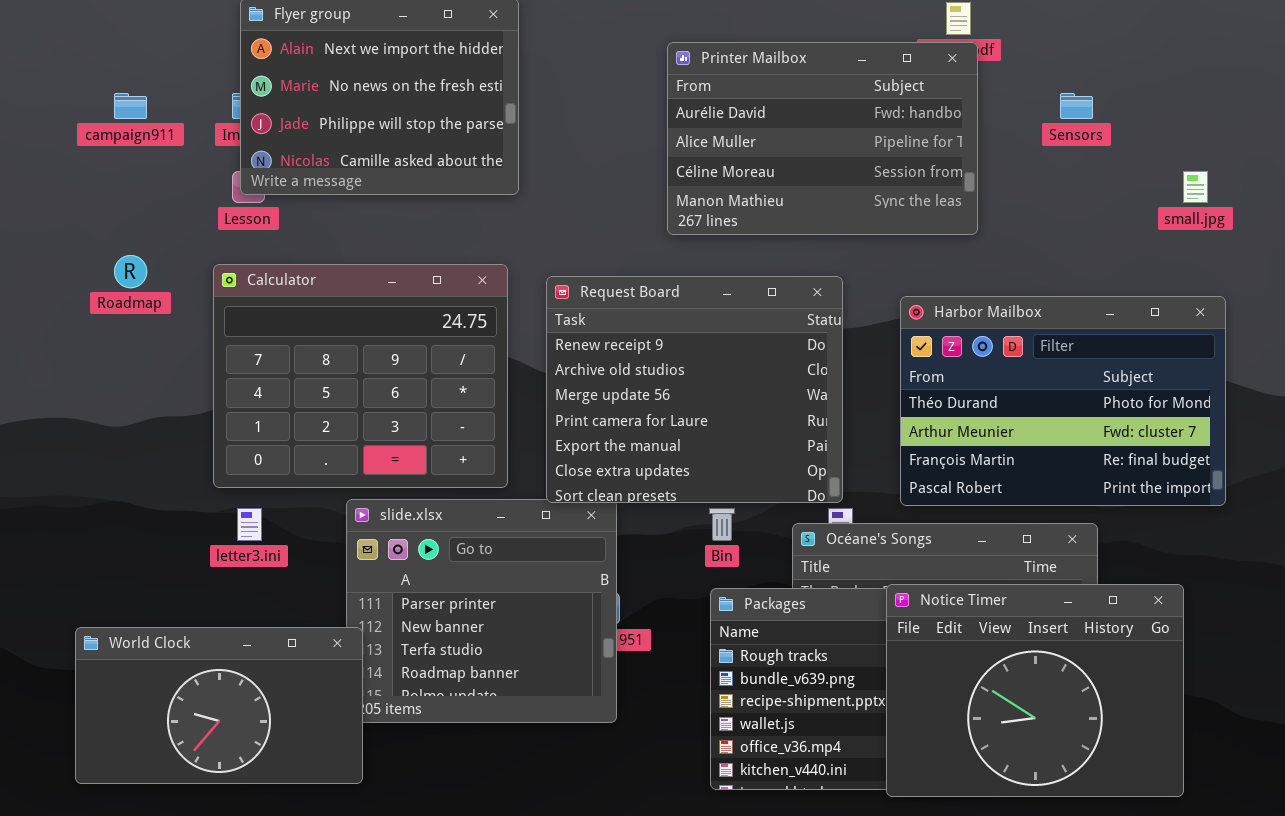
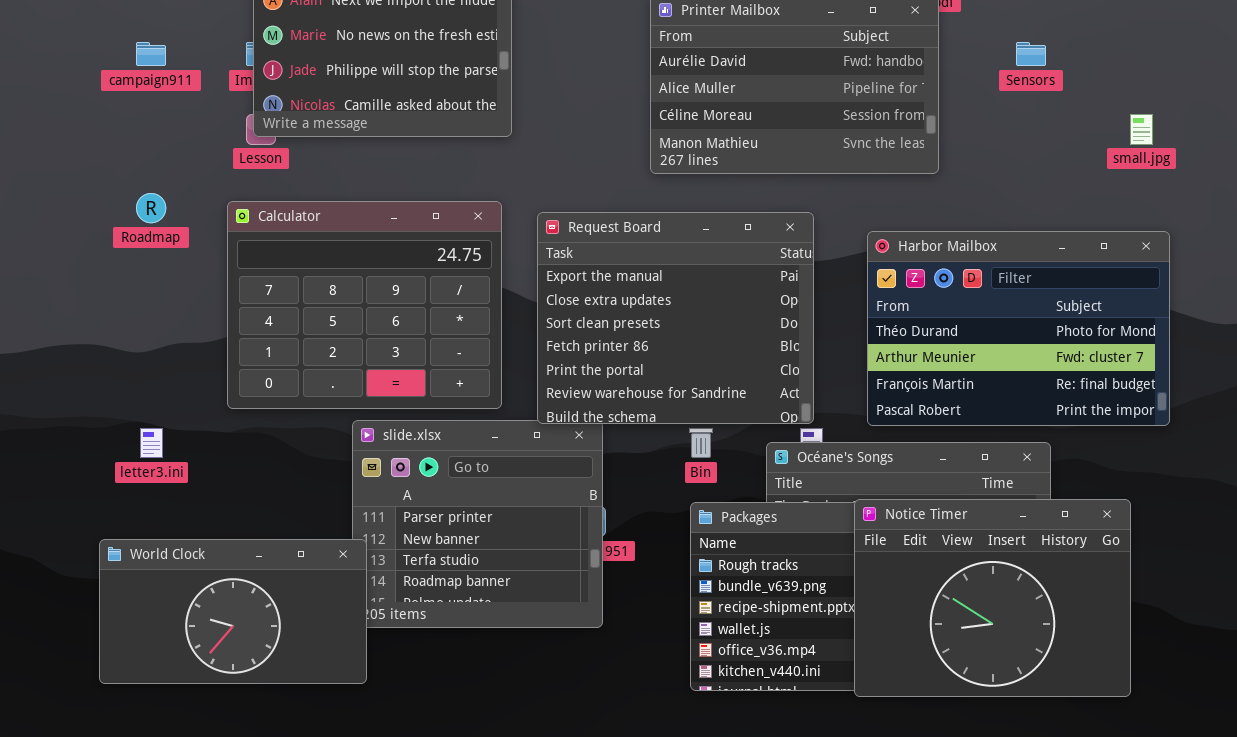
Request Board: [546,276,843,503] -> [537,212,814,424], scrolled down 4 rows
letter3.ini: [237,508,262,541] -> [140,428,163,458], moved

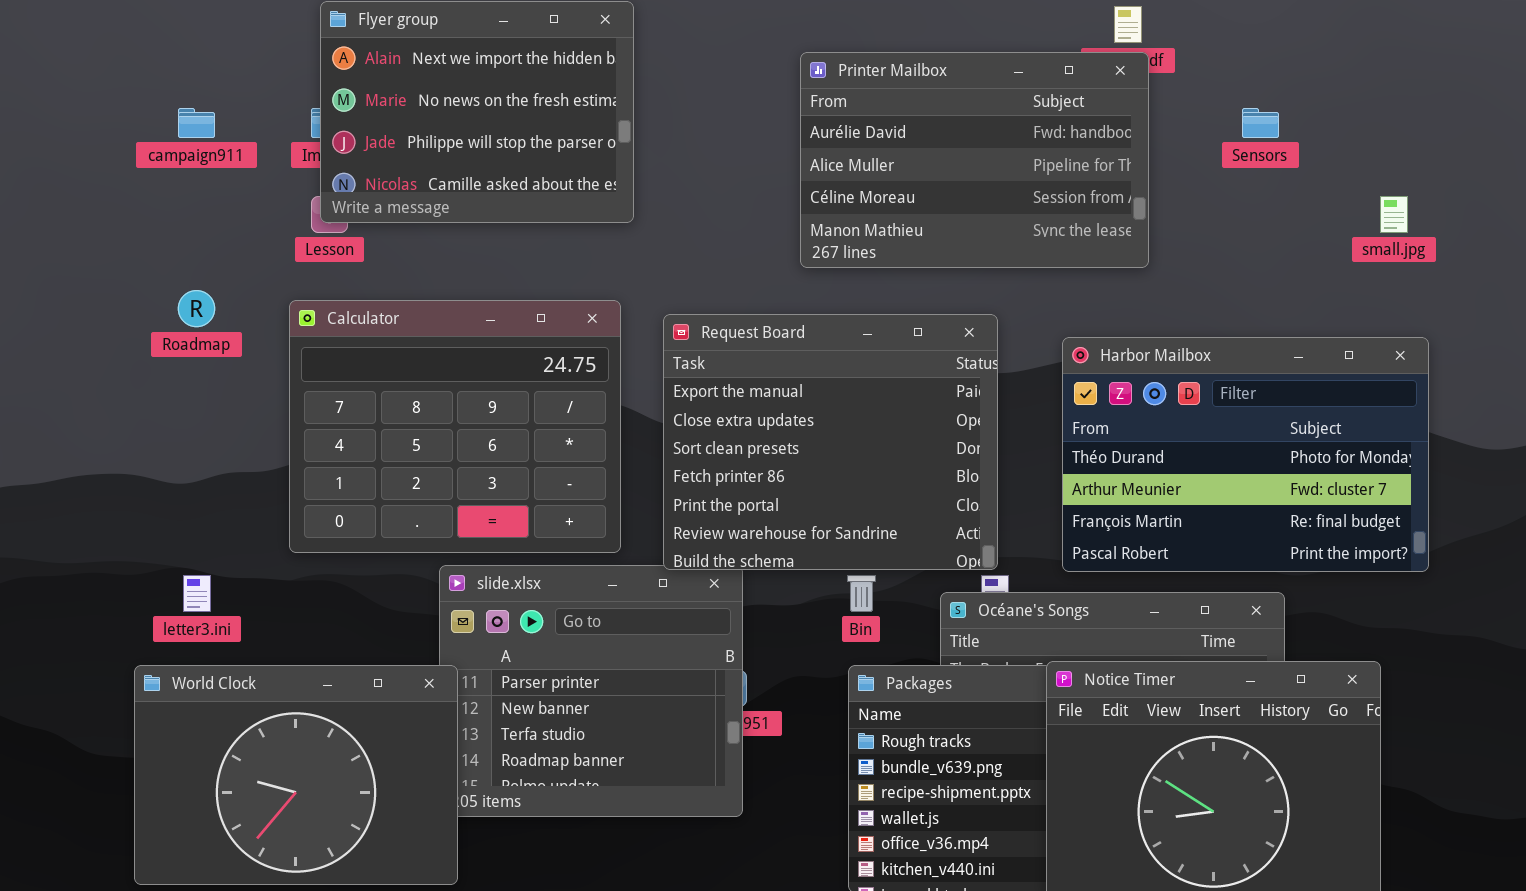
World Clock: [99,539,367,684] -> [134,665,458,885], resized

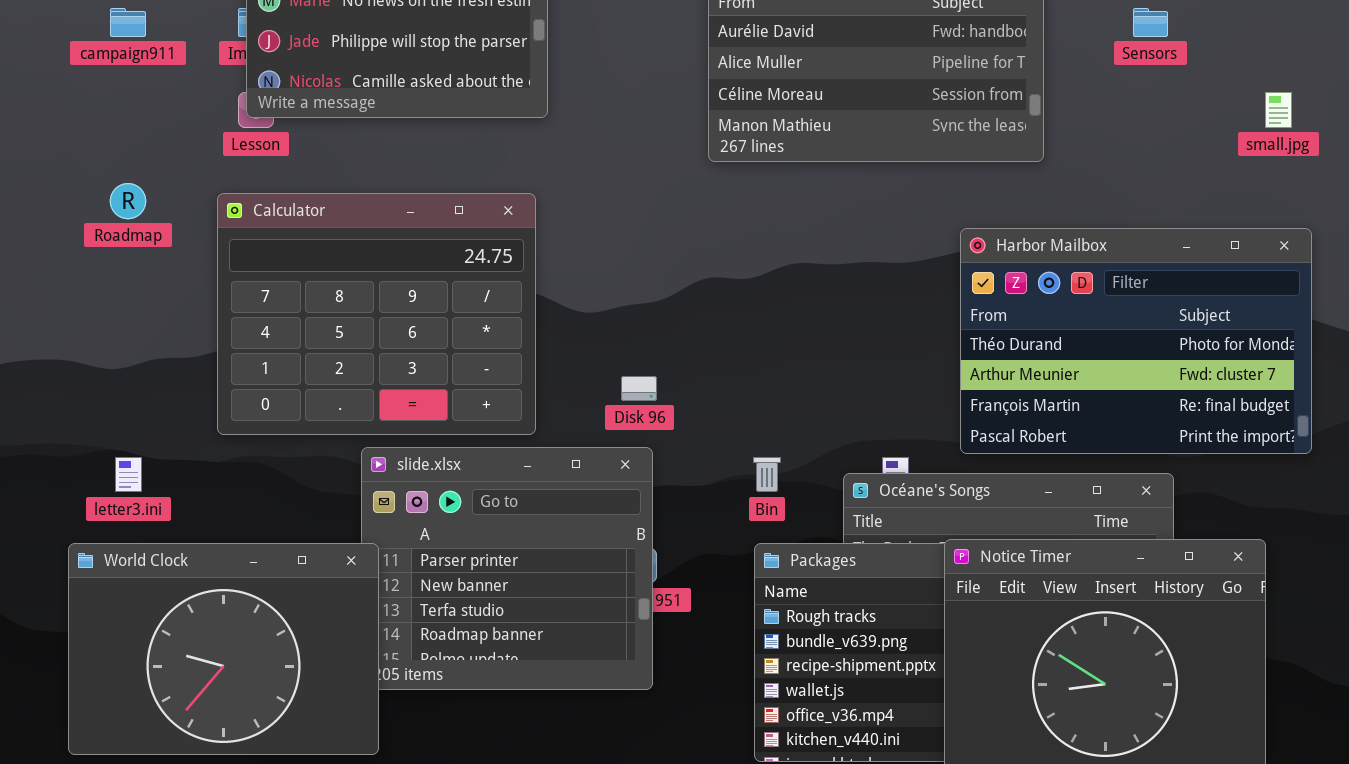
Request Board: [663,314,998,570] -> none, closed

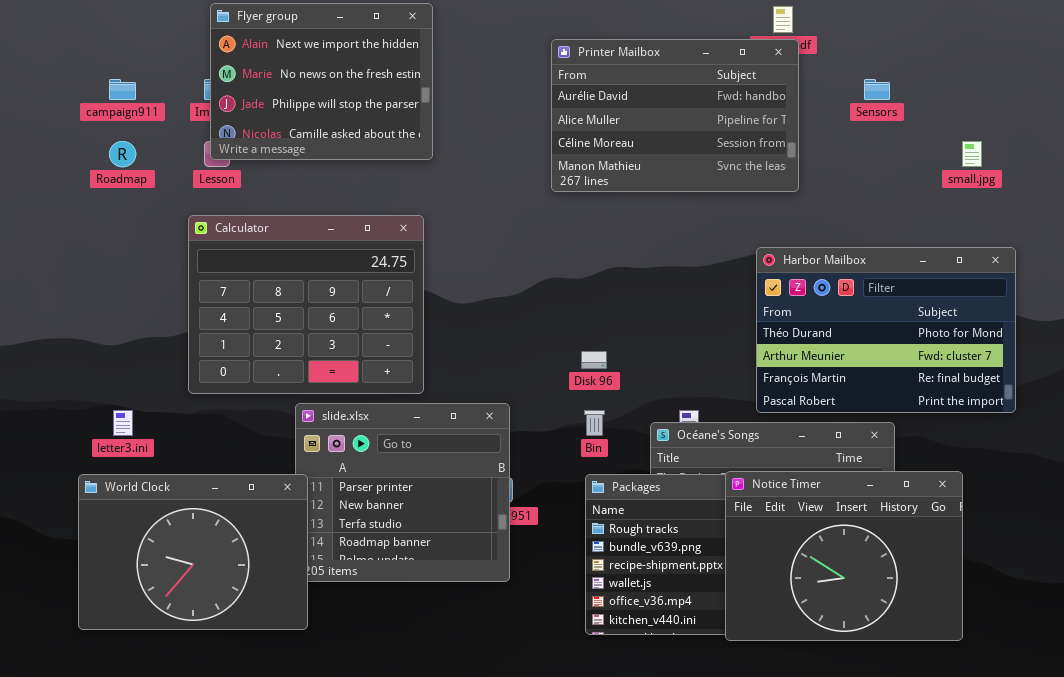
Roadmap: [110,183,146,219] -> [109,141,136,167], moved
Harbor Mailbox: [960,228,1312,454] -> [756,247,1016,413], moved
Disk 96: [621,376,657,401] -> [581,351,607,369], moved

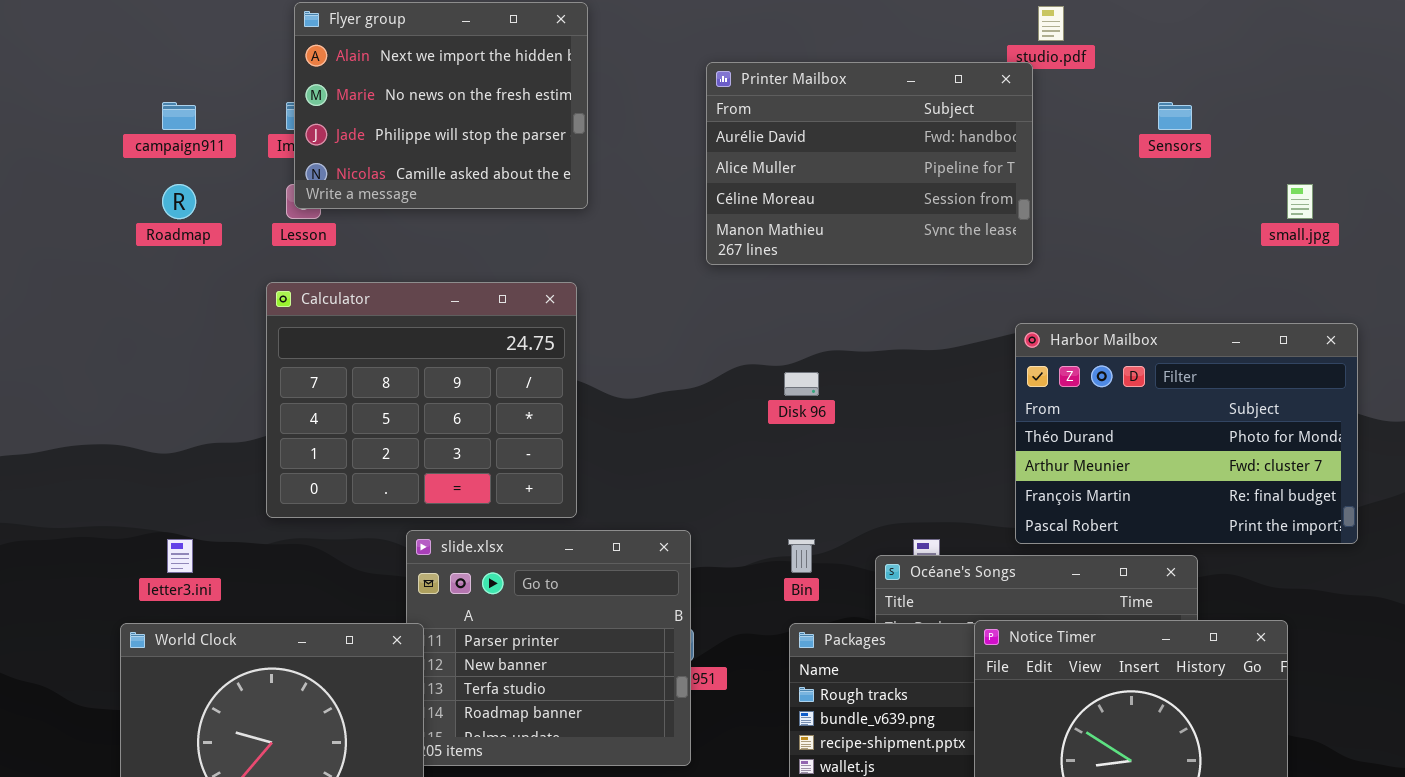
Printer Mailbox: [551,39,799,192] -> [706,62,1033,265], moved
Disk 96: [581,351,607,369] -> [784,372,819,396], moved

